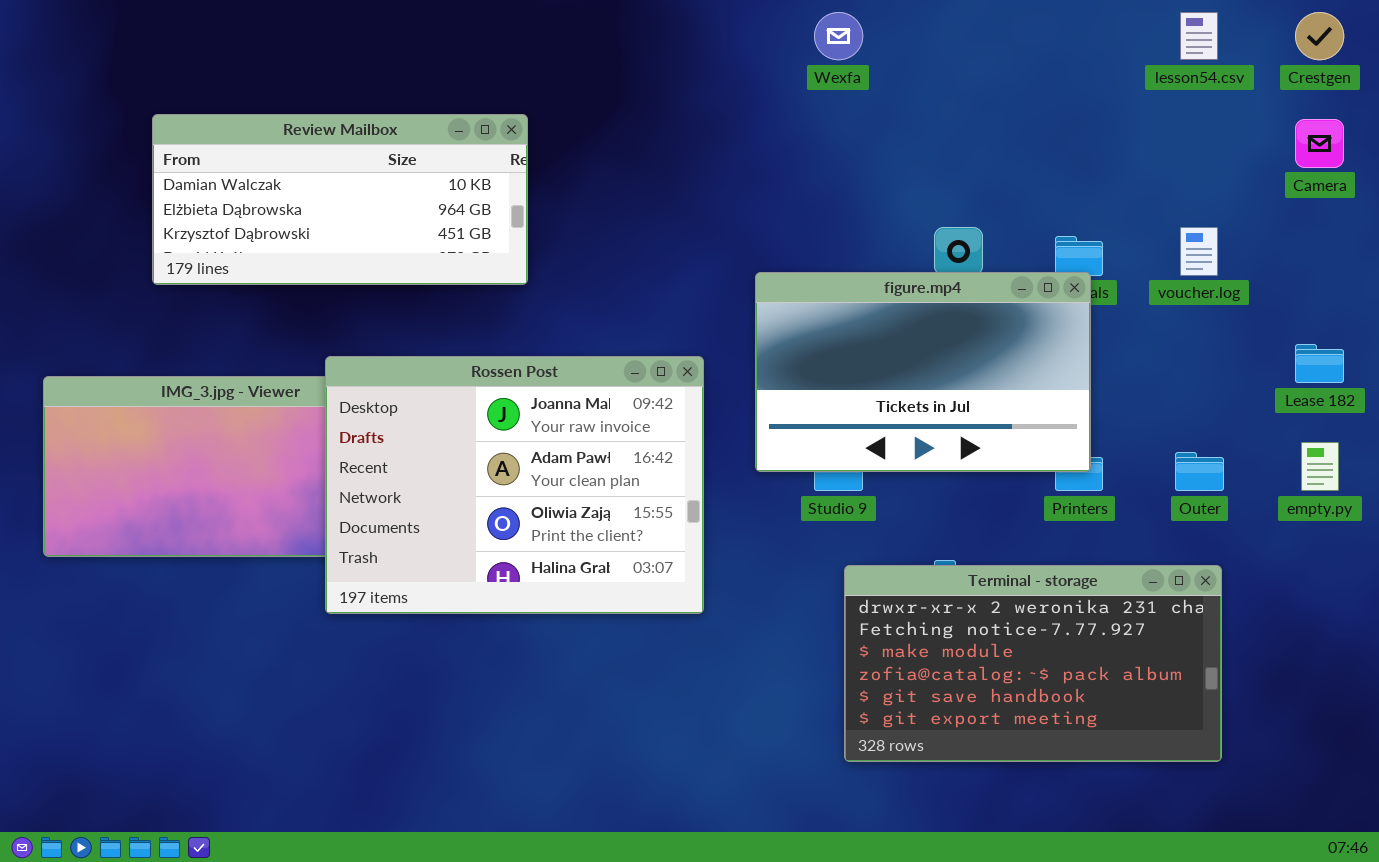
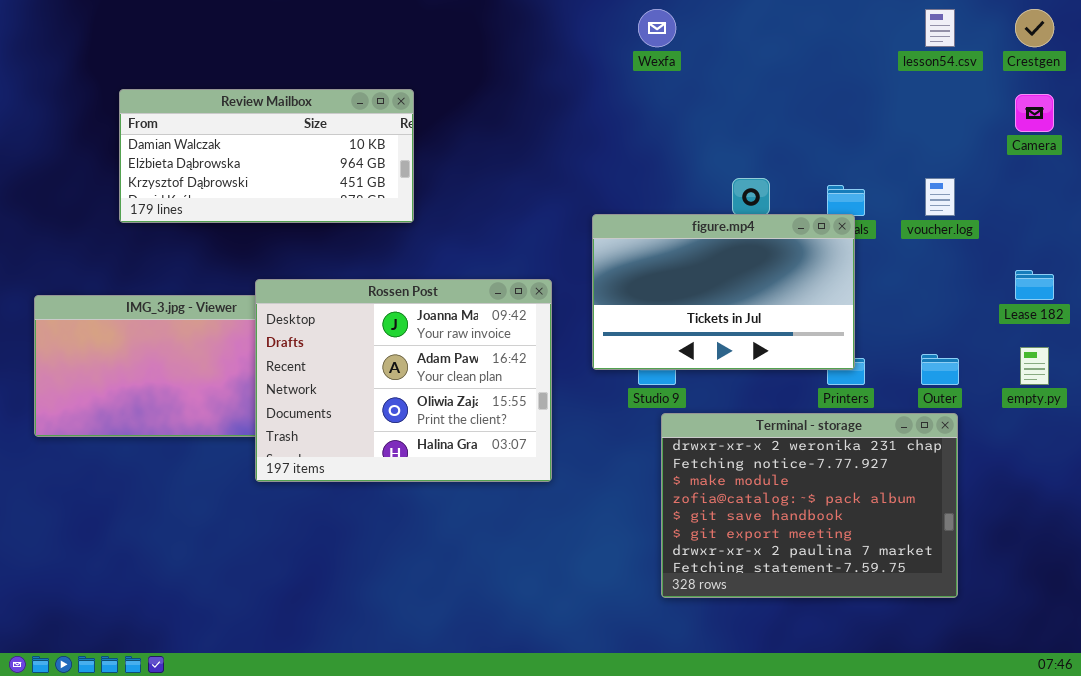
Terminal - storage: [844,565,1222,762] -> [661,413,958,598], resized

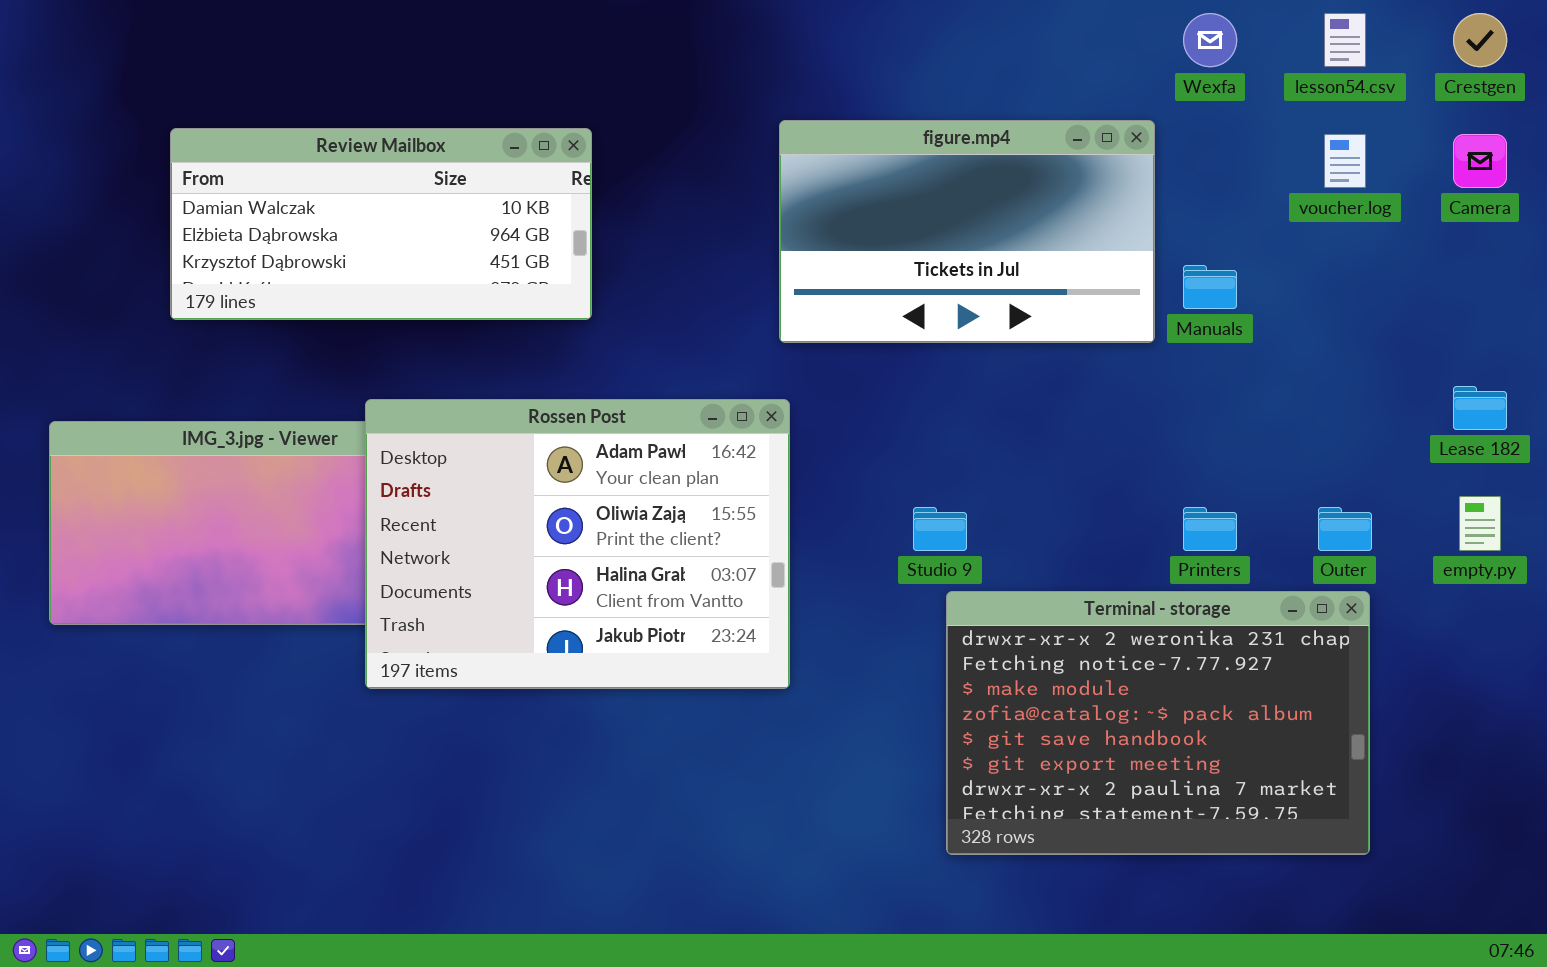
Wexfa: [638,9,676,47] -> [1183,13,1237,67], moved
voucher.log: [925,178,955,216] -> [1324,134,1366,188], moved
figure.mp4: [592,214,855,370] -> [779,120,1155,343], moved
Rossen Post: [255,279,552,482] -> [365,399,790,689], scrolled down 1 row

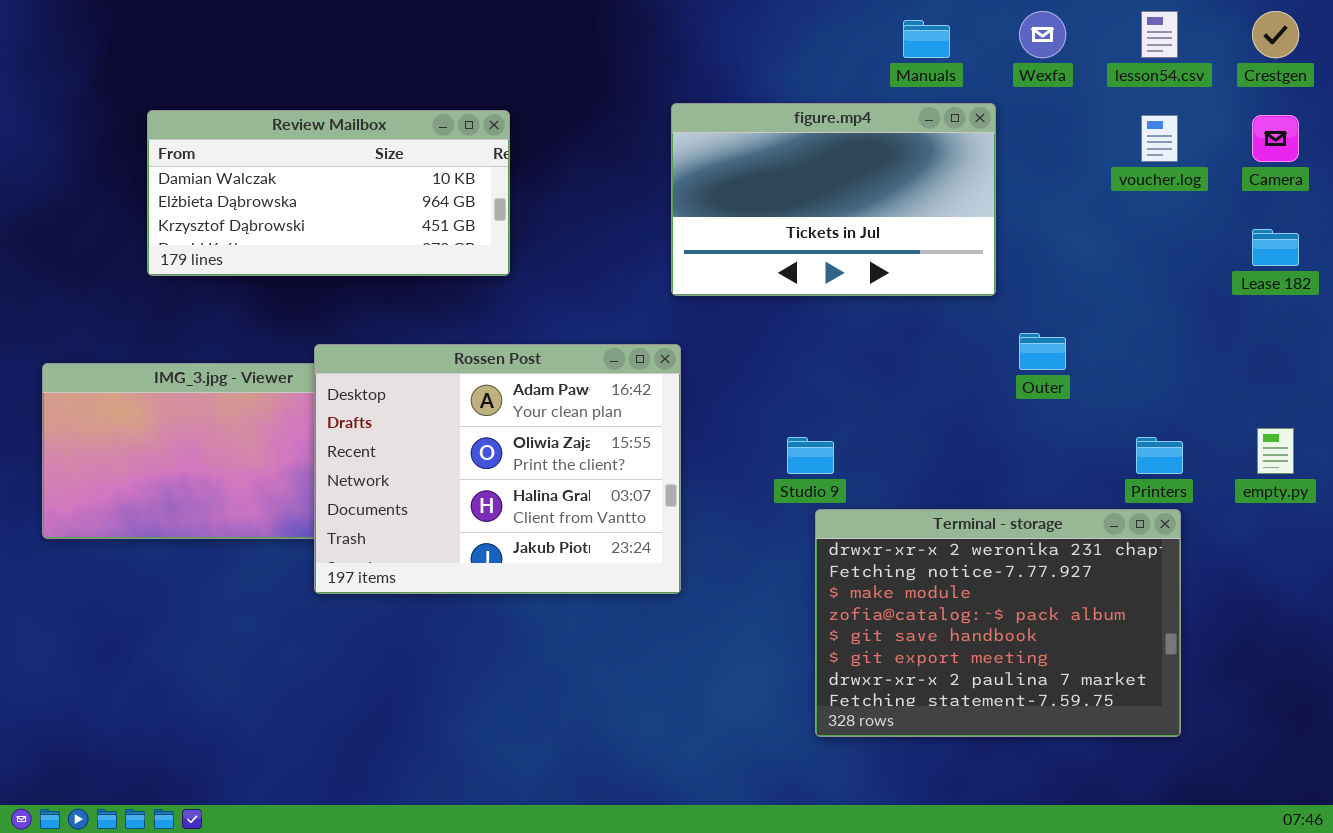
Manuals: [1183,265,1237,309] -> [903,20,950,58], moved
Lease 182: [1453,386,1507,430] -> [1252,229,1299,266], moved
Printers: [1183,507,1237,551] -> [1136,437,1183,474], moved
Outer: [1318,507,1372,551] -> [1019,333,1066,370], moved

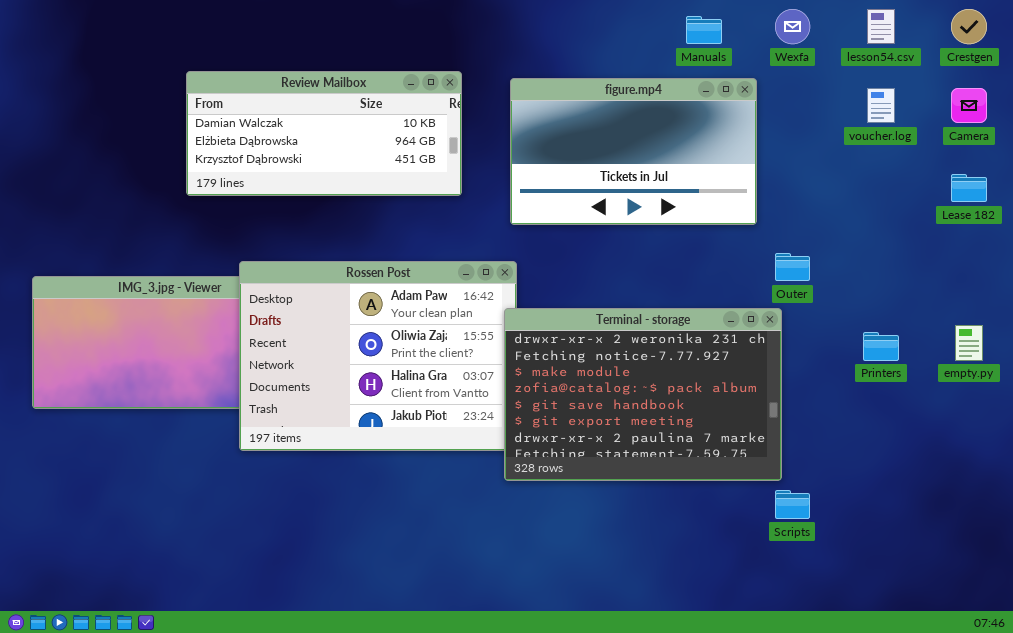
Review Mailbox: [147,110,510,276] -> [186,71,462,196], moved
Terminal - storage: [815,509,1181,737] -> [504,308,782,481], moved

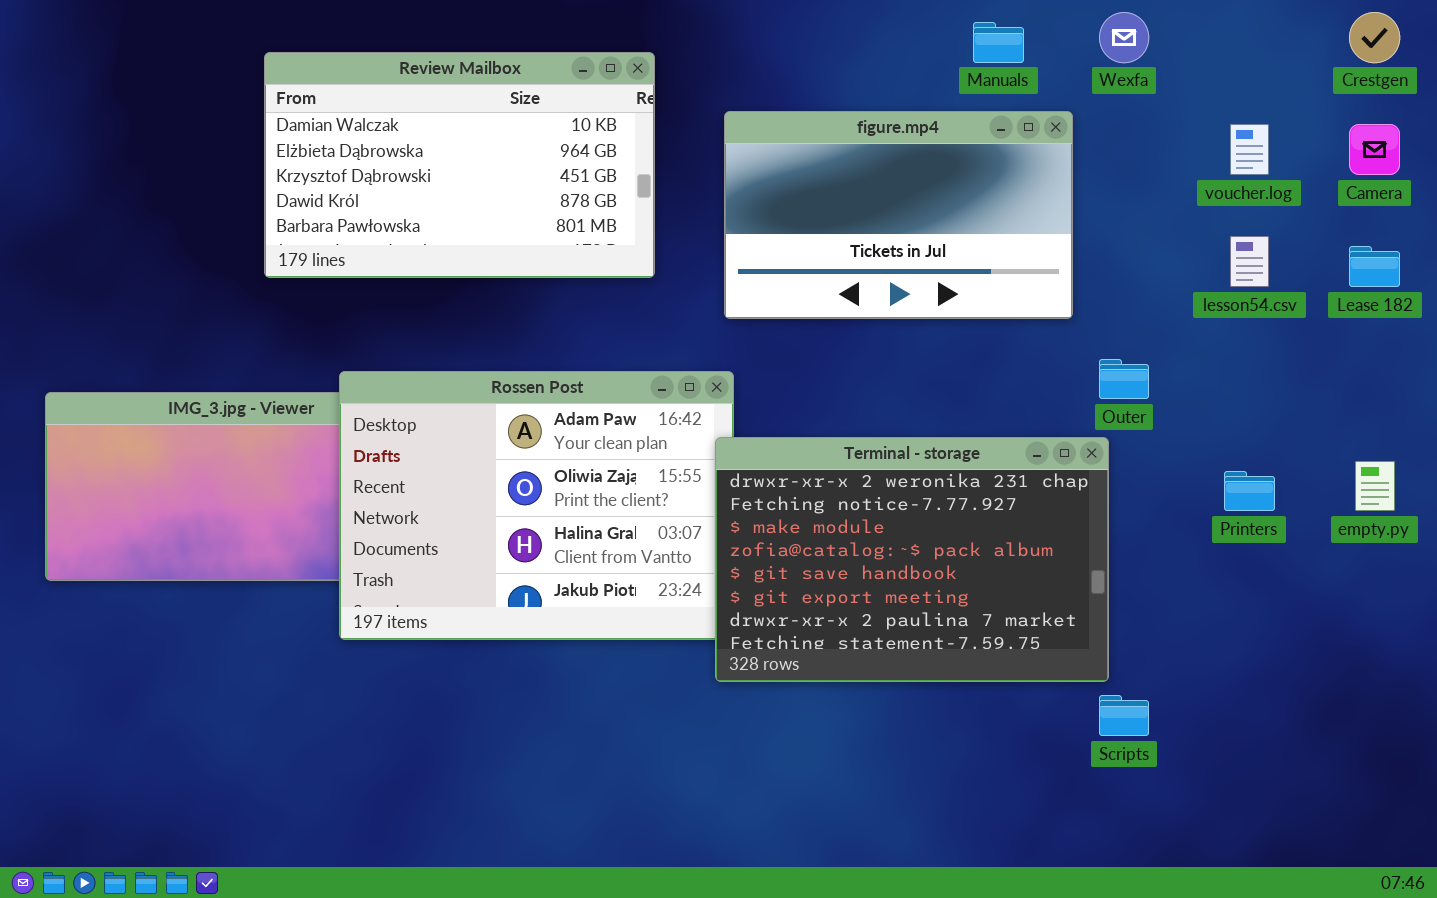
lesson54.csv: [867,9,895,44] -> [1230,236,1269,287], moved
Review Mailbox: [186,71,462,196] -> [264,52,655,278], resized

